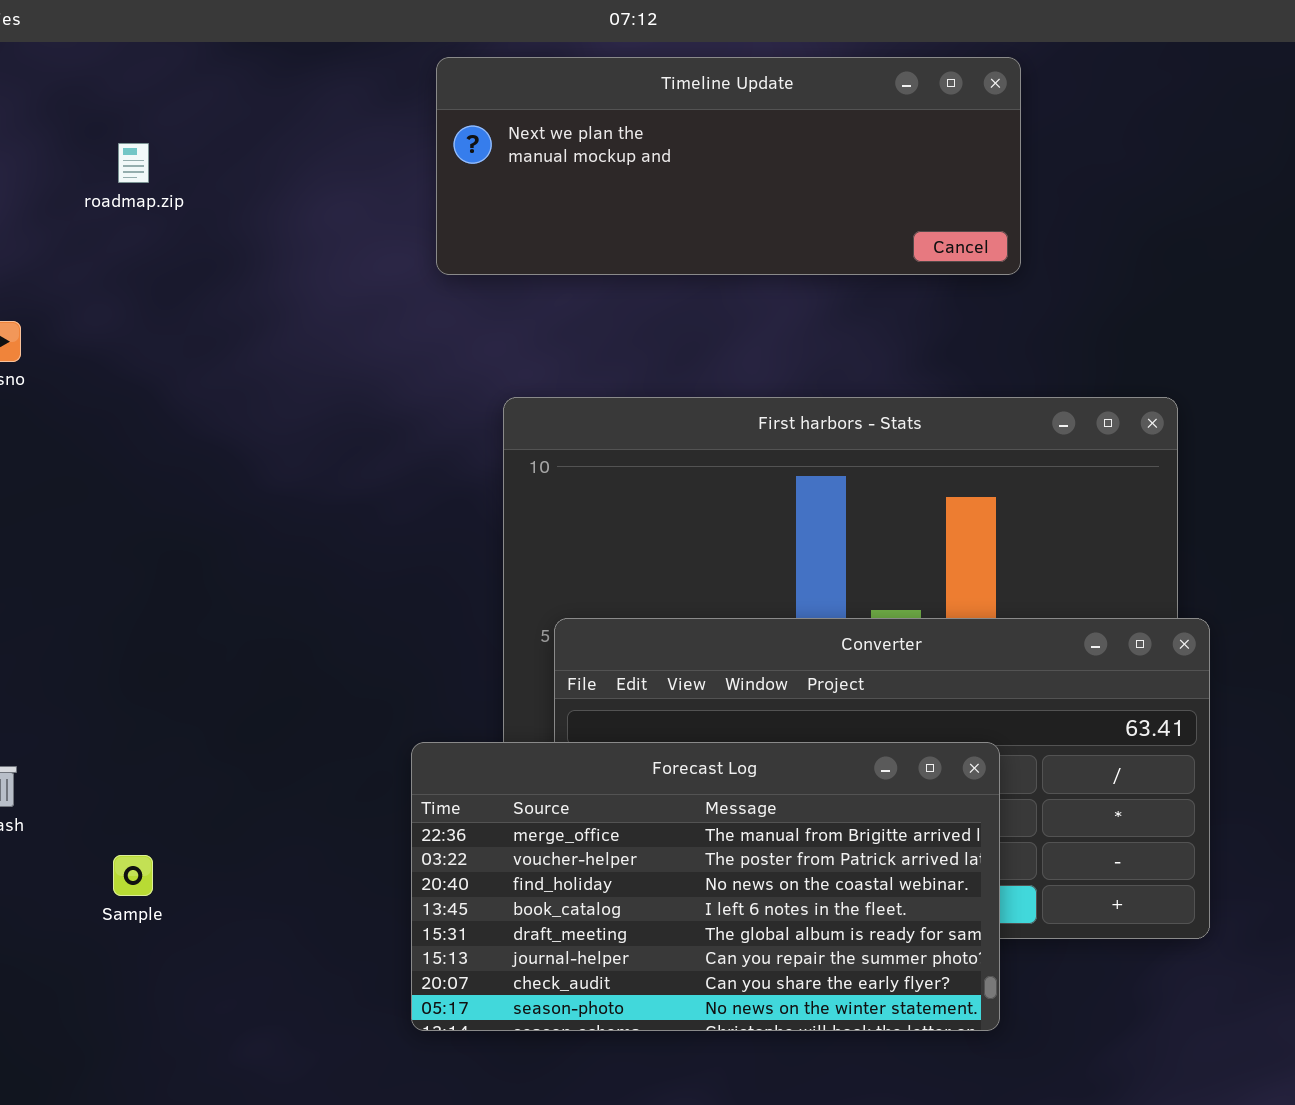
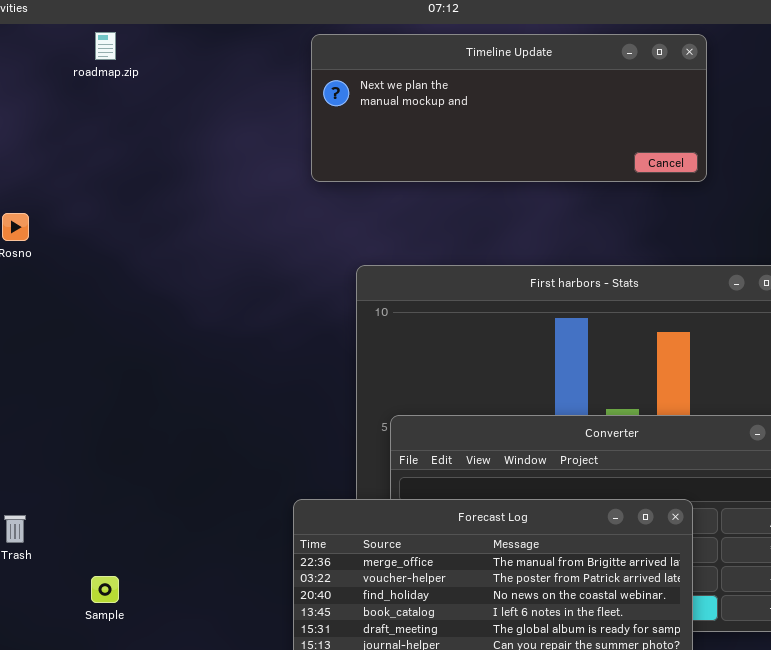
roadmap.zip: [118,143,149,183] -> [95,32,116,60], moved

